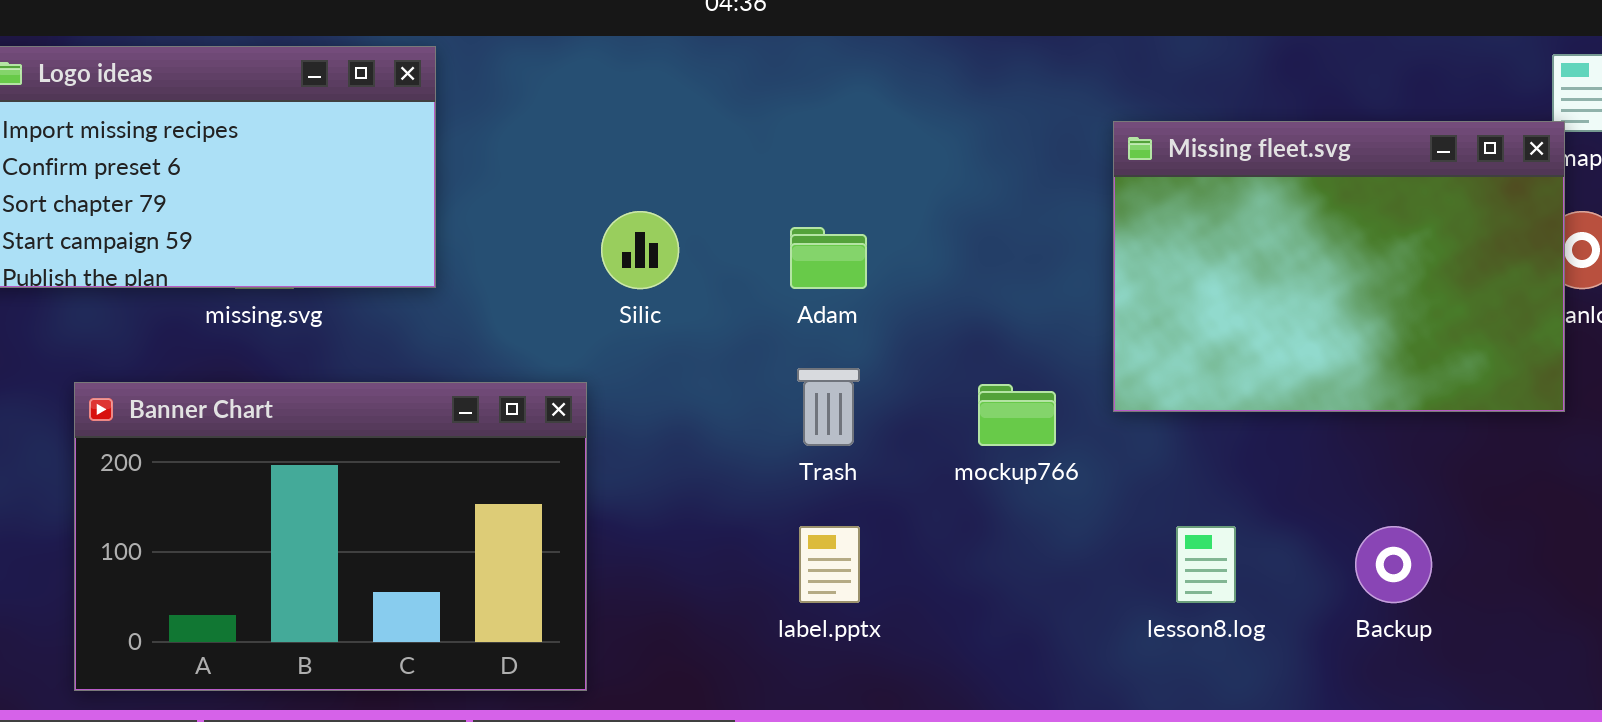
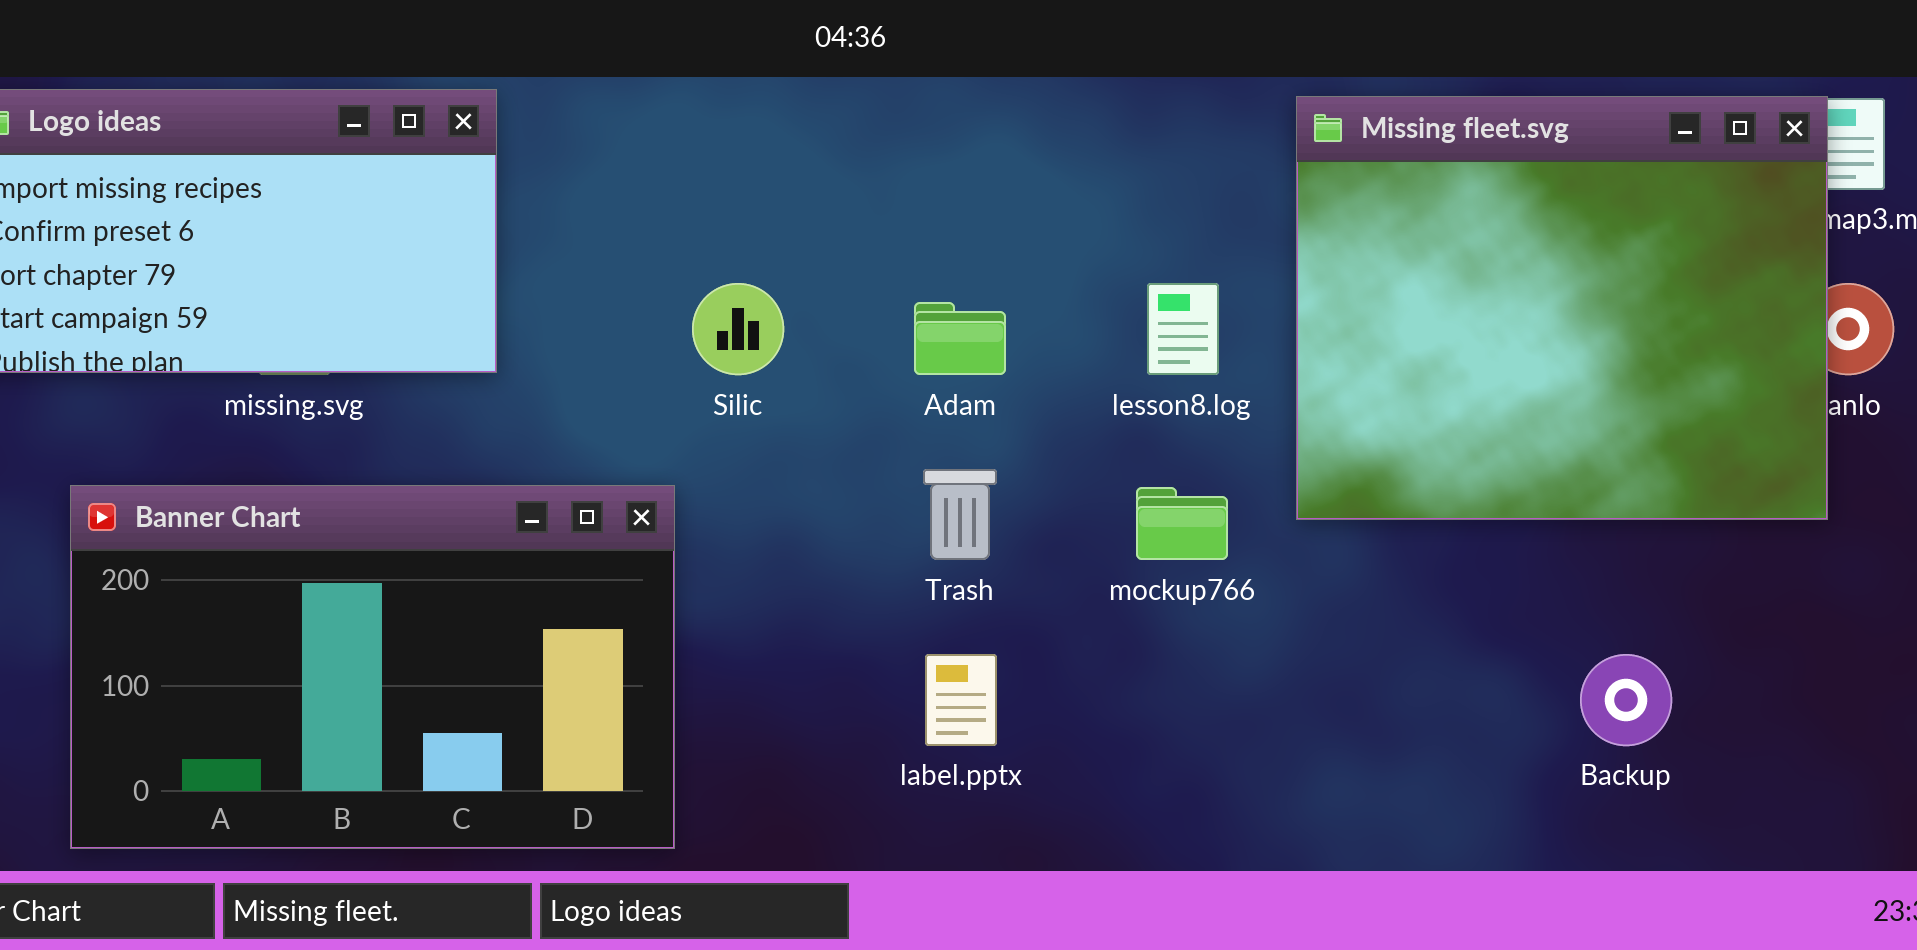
Missing fleet.svg: [1113,121,1565,412] -> [1296,96,1828,520], resized
lesson8.log: [1176,526,1236,603] -> [1147,283,1219,375], moved

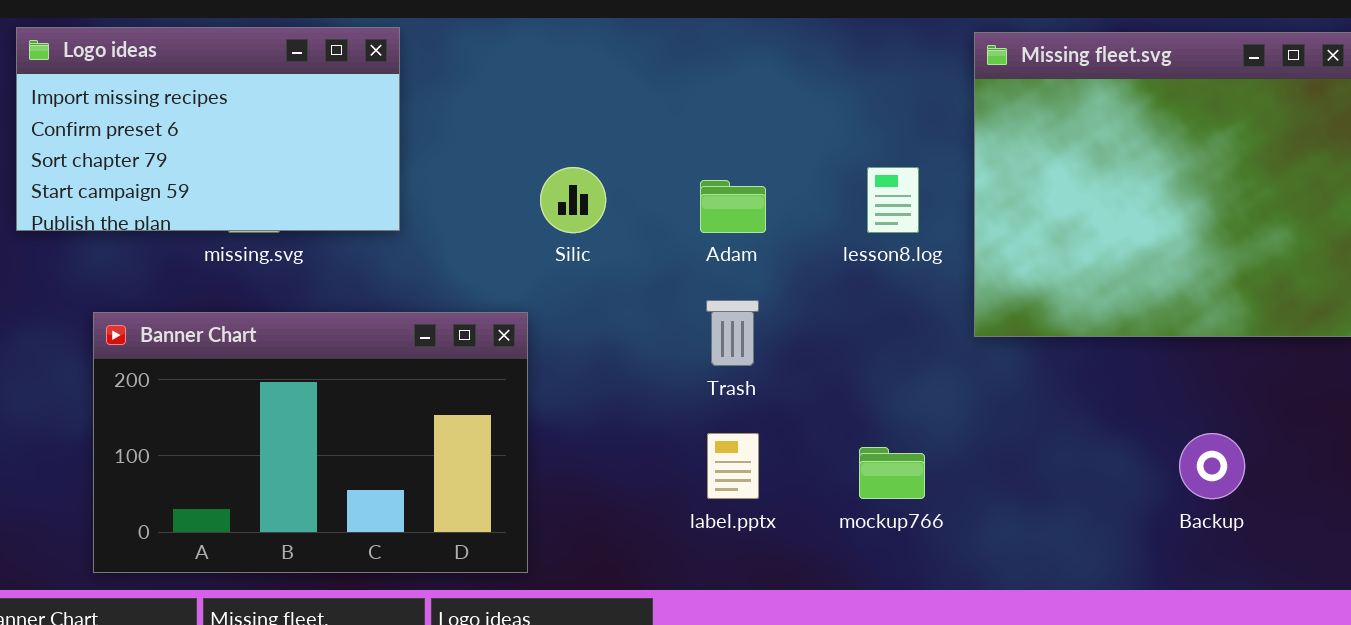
mockup766: [1136,487,1228,560] -> [859,447,925,499], moved

